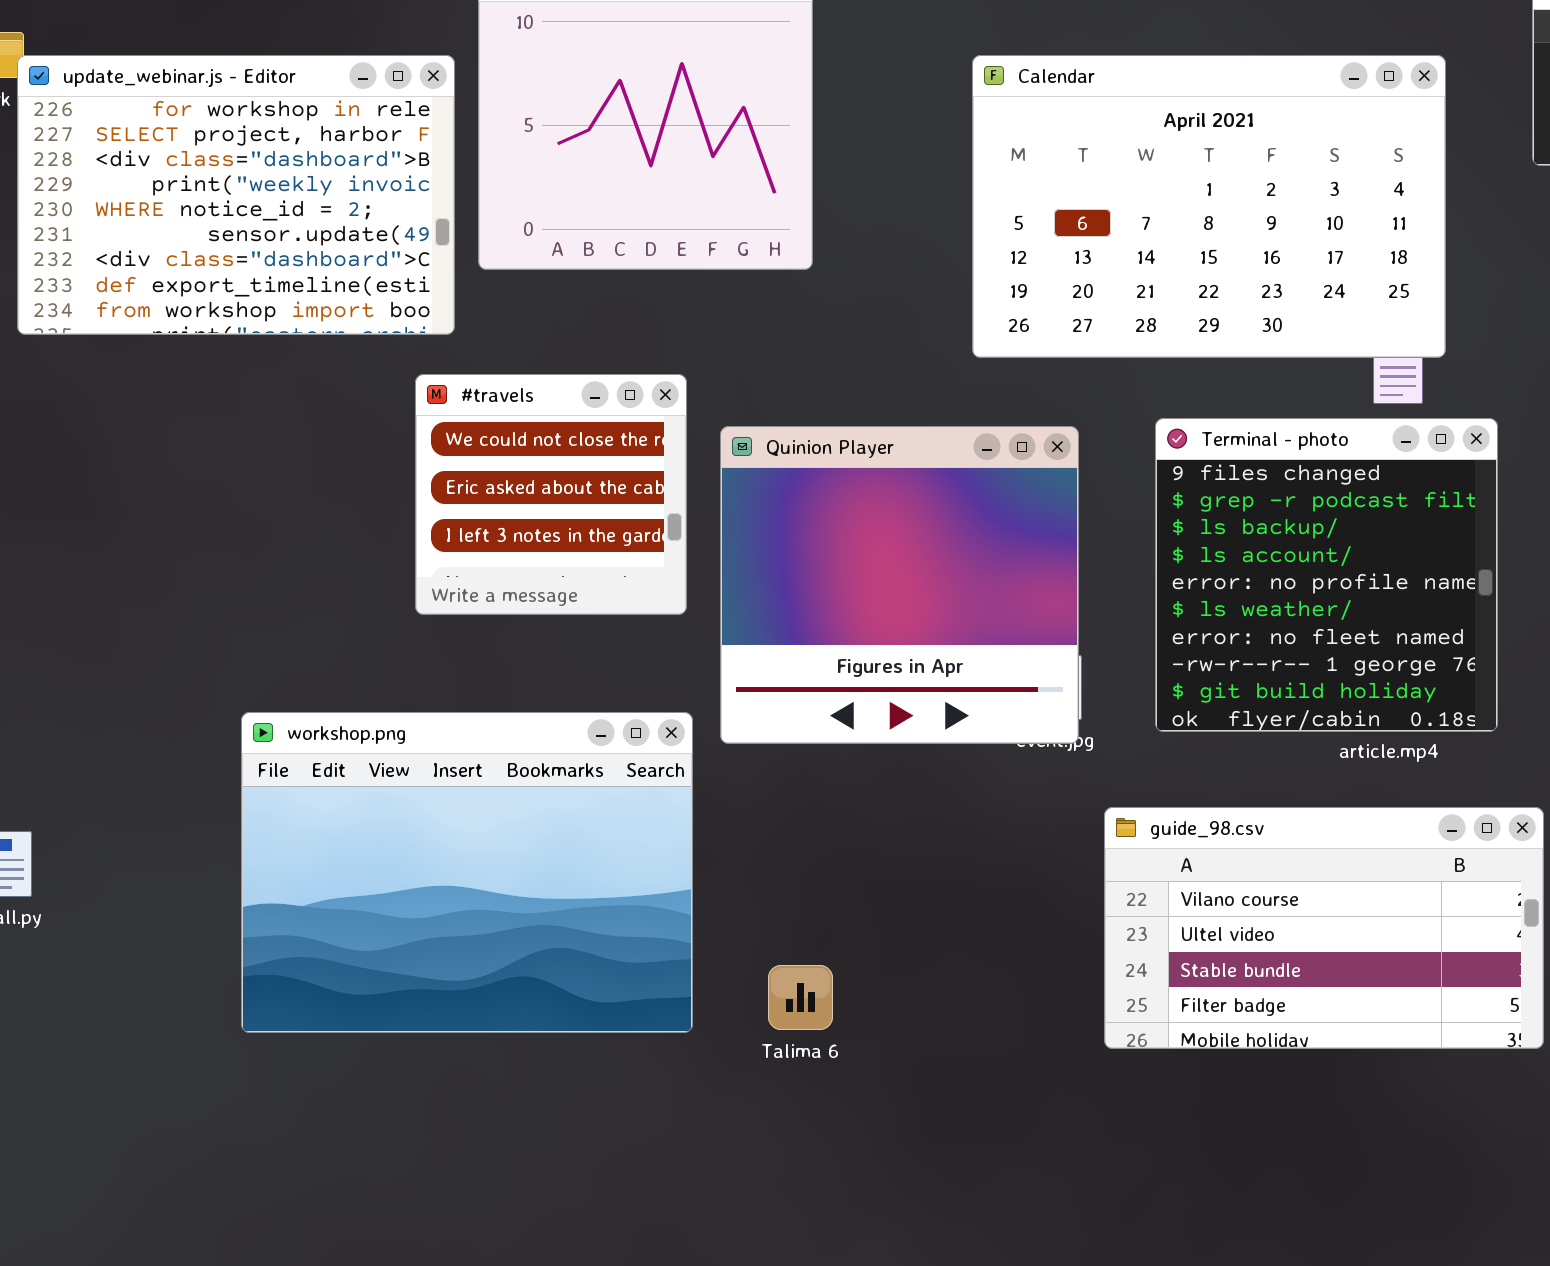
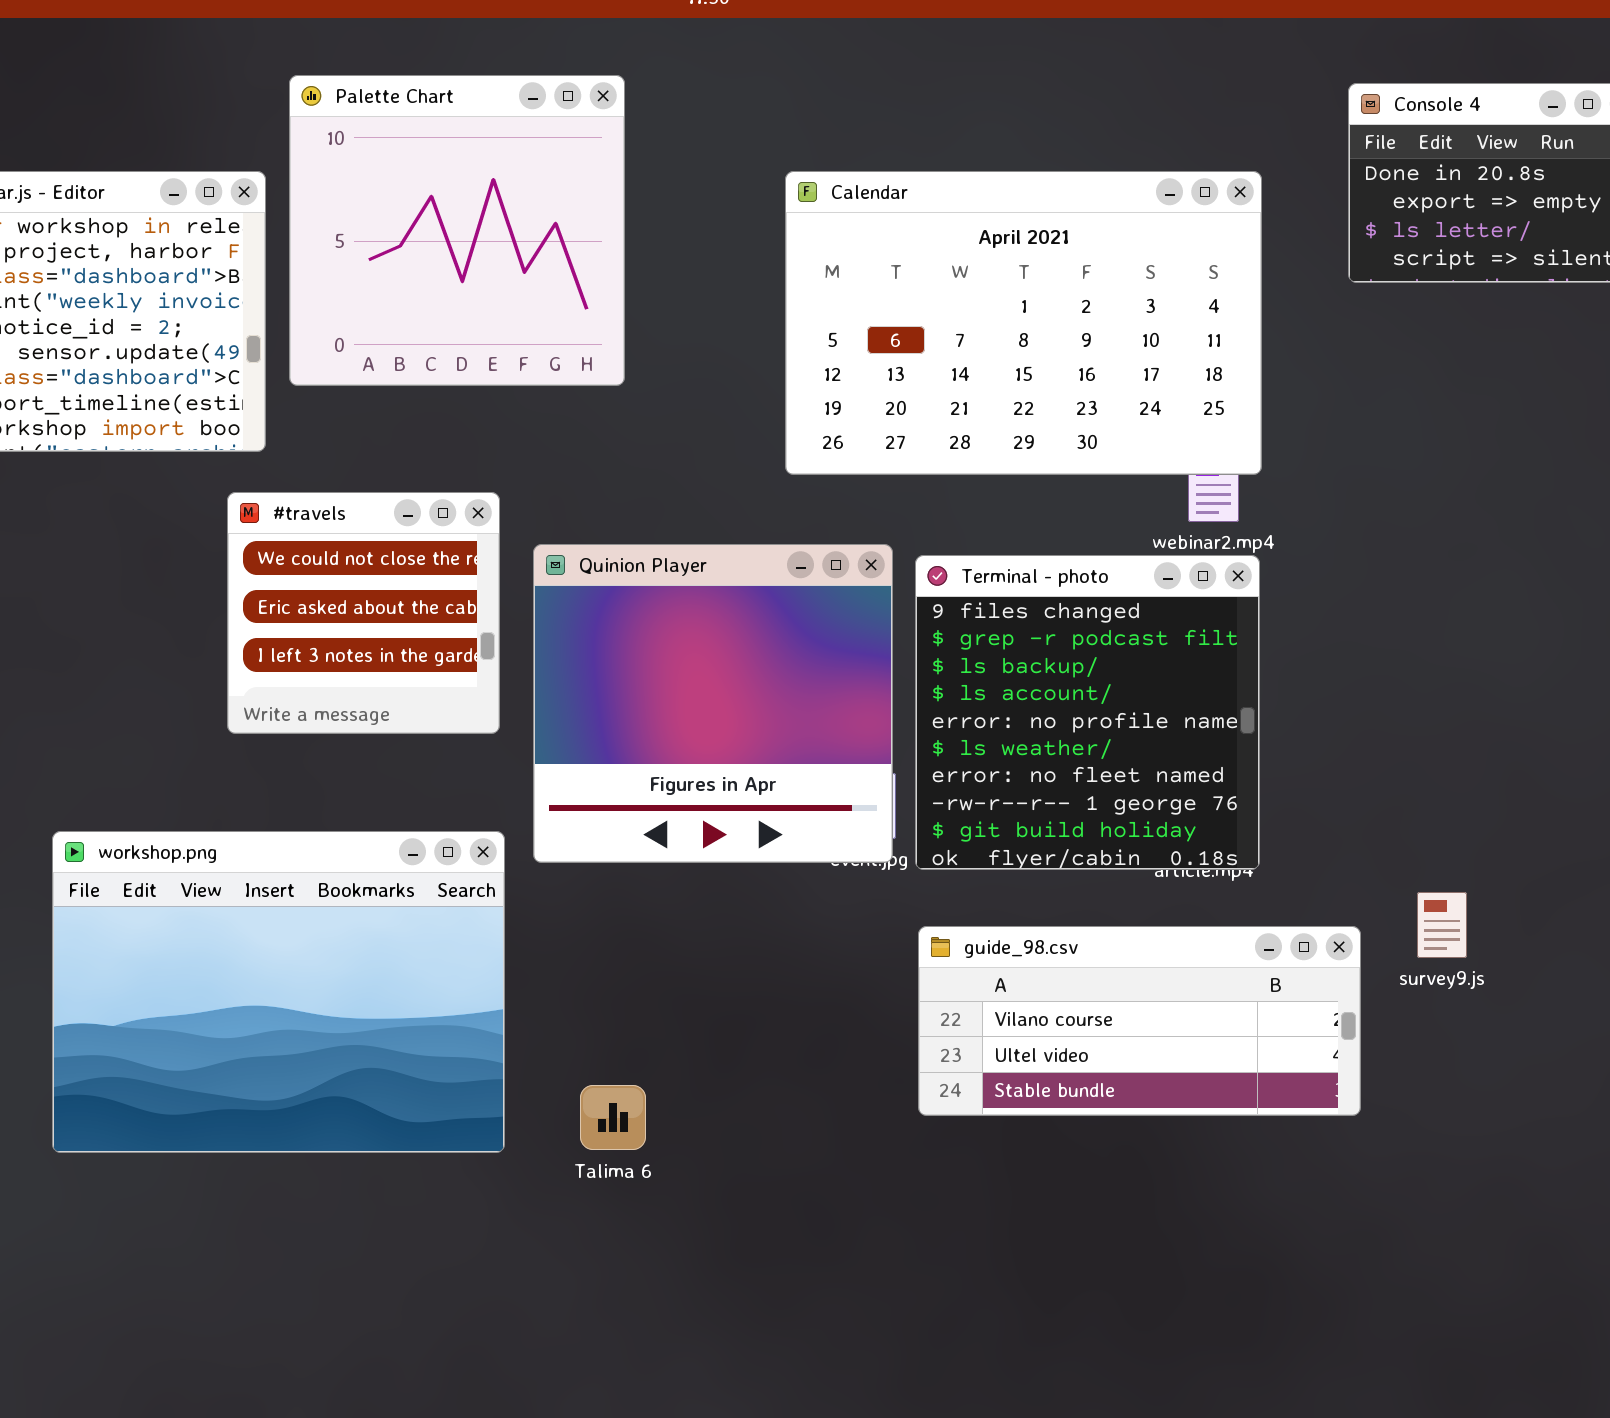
Terminal - photo: [1155,418,1498,732] -> [915,555,1260,870], moved
guide_98.csv: [1104,807,1544,1049] -> [918,926,1361,1116], resized

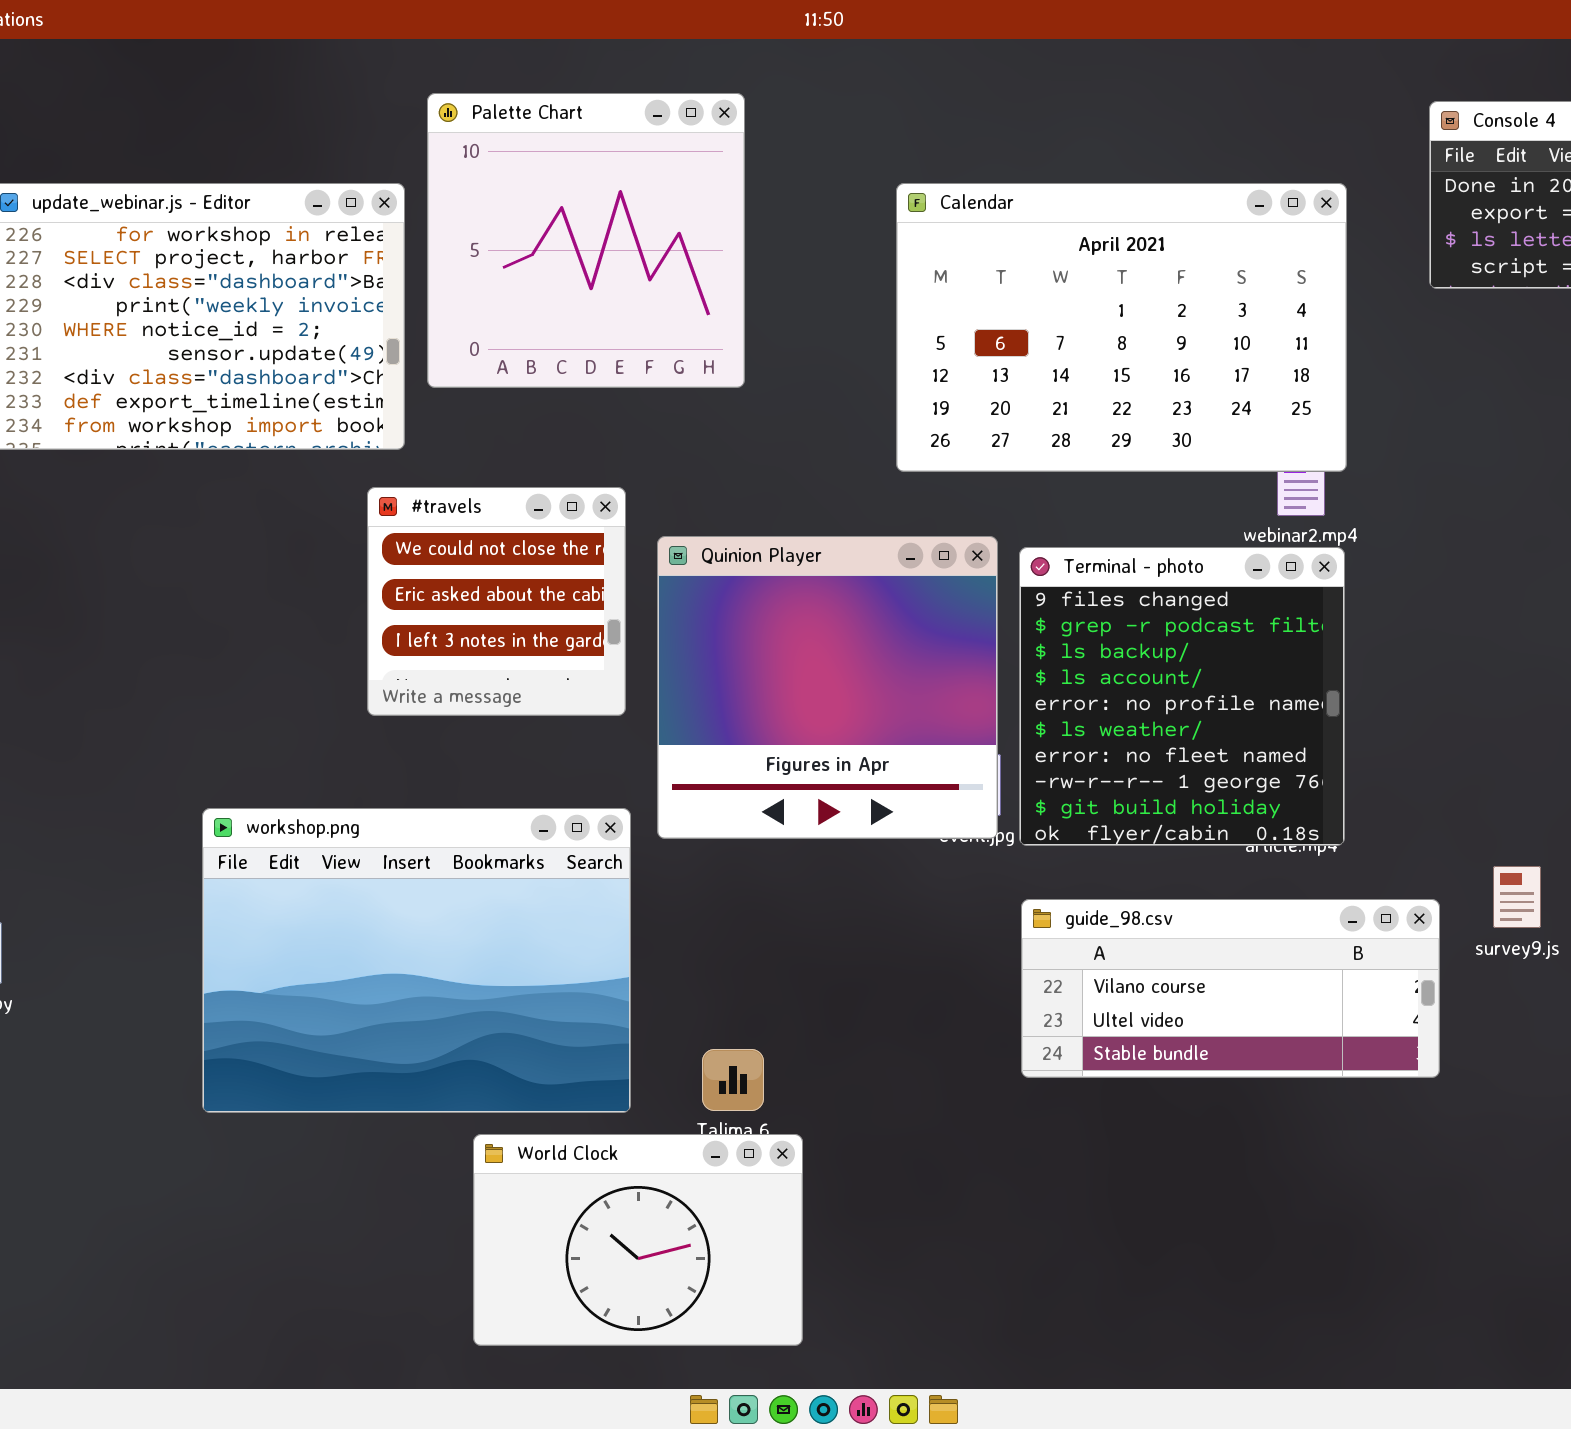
World Clock: none -> [473,1134,803,1346], opened

